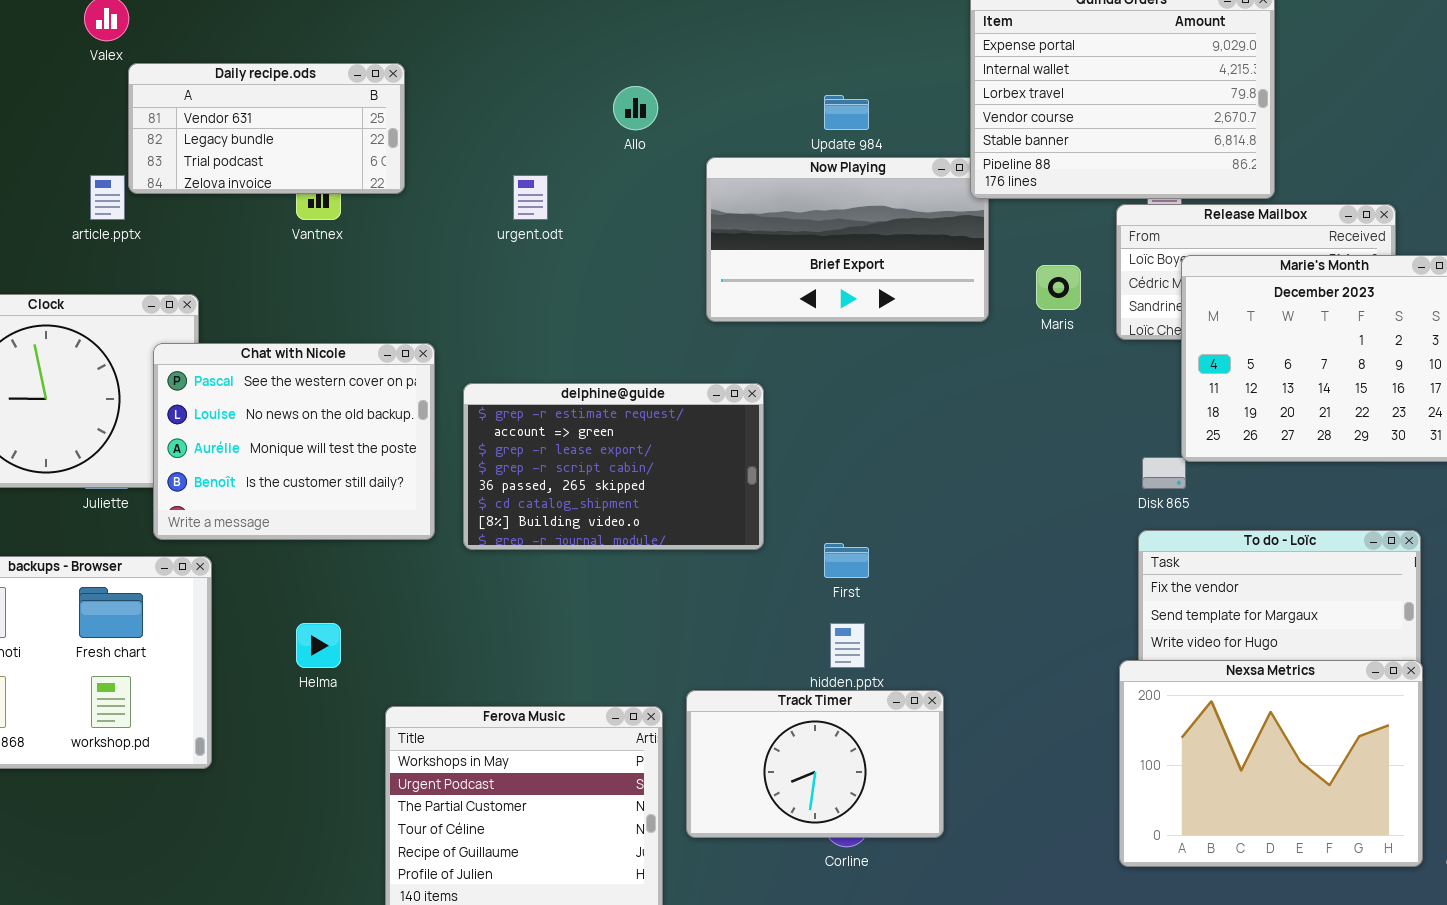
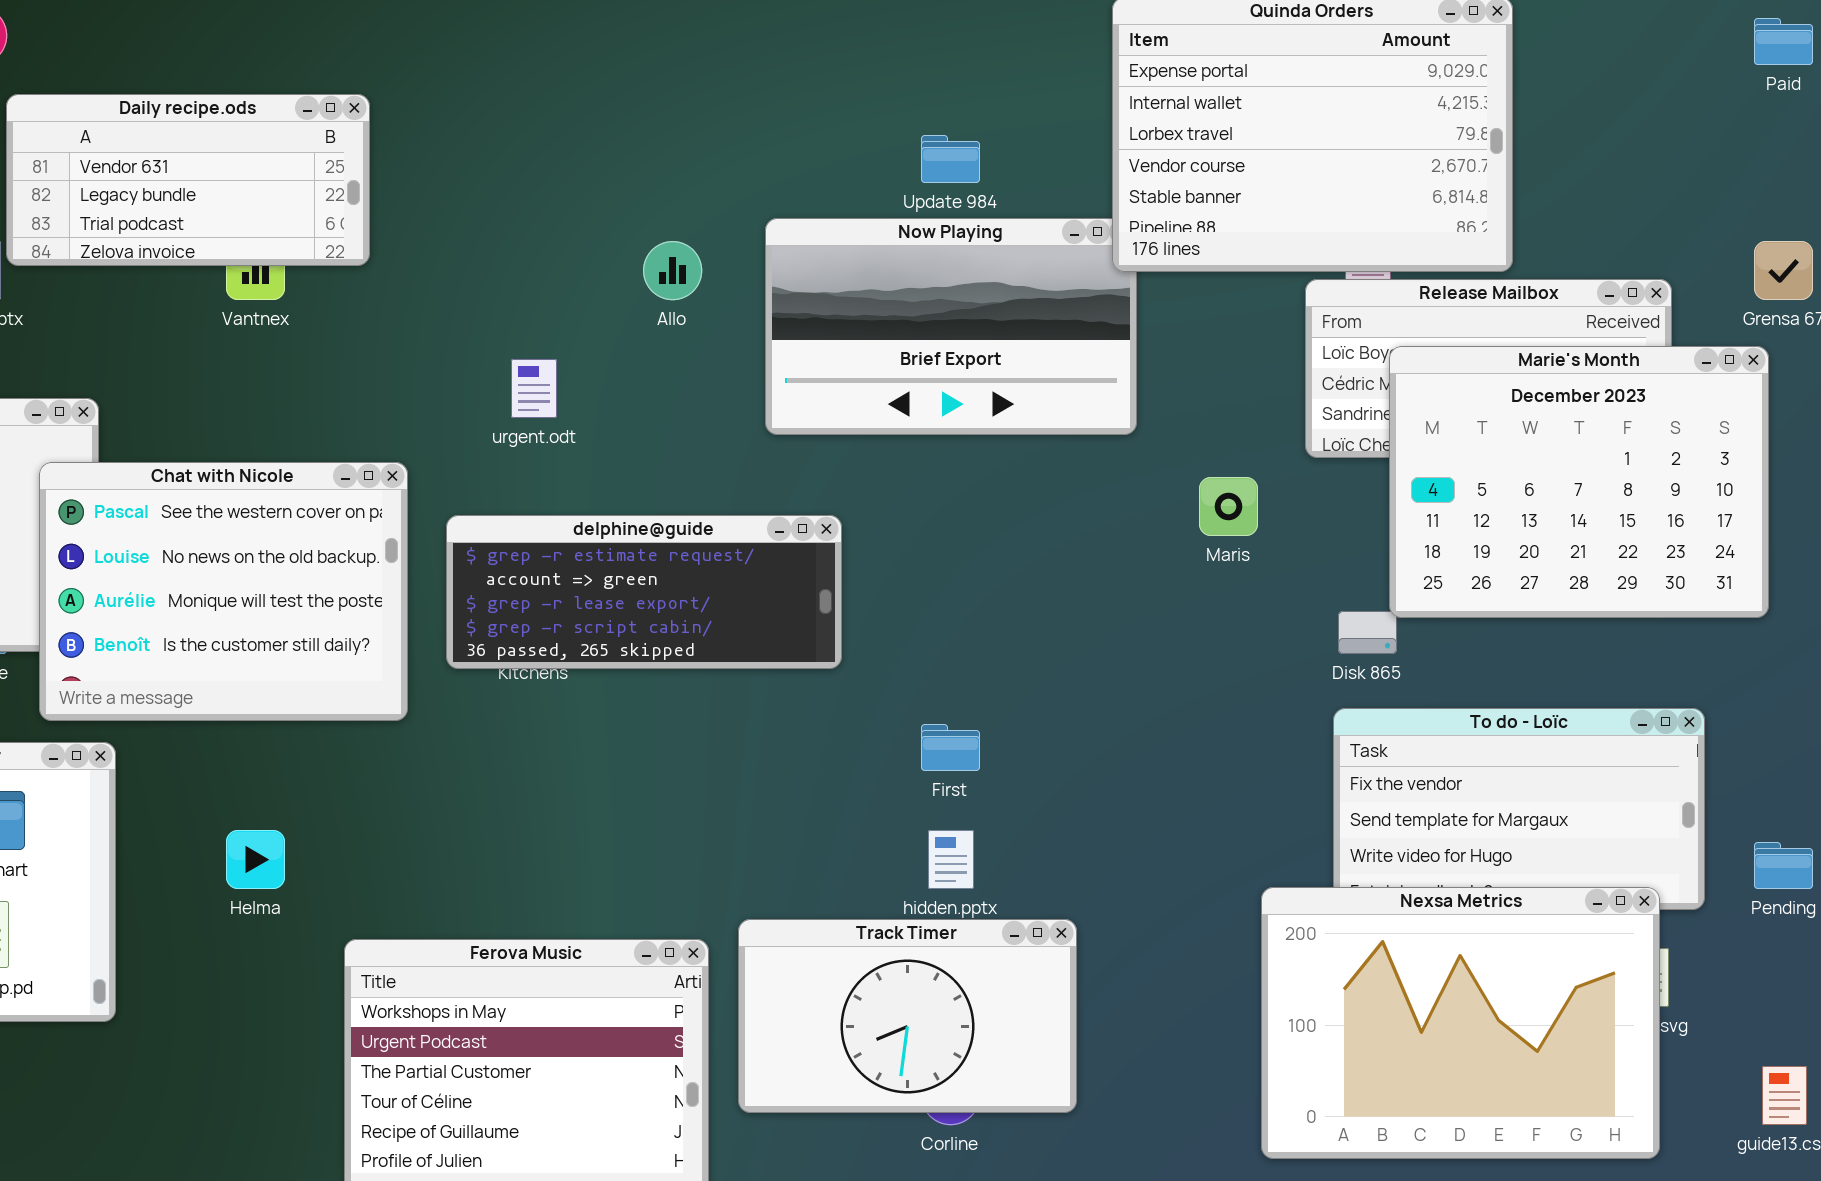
Allo: [613,86,658,130] -> [643,241,702,300], moved
urgent.odt: [513,175,548,220] -> [511,359,557,418], moved
Maris: [1036,265,1081,310] -> [1199,477,1258,536], moved
delphine@guide: [463,383,764,550] -> [446,515,842,669], resized
Nexsa Metrics: [1119,660,1423,867] -> [1261,887,1660,1159], moved

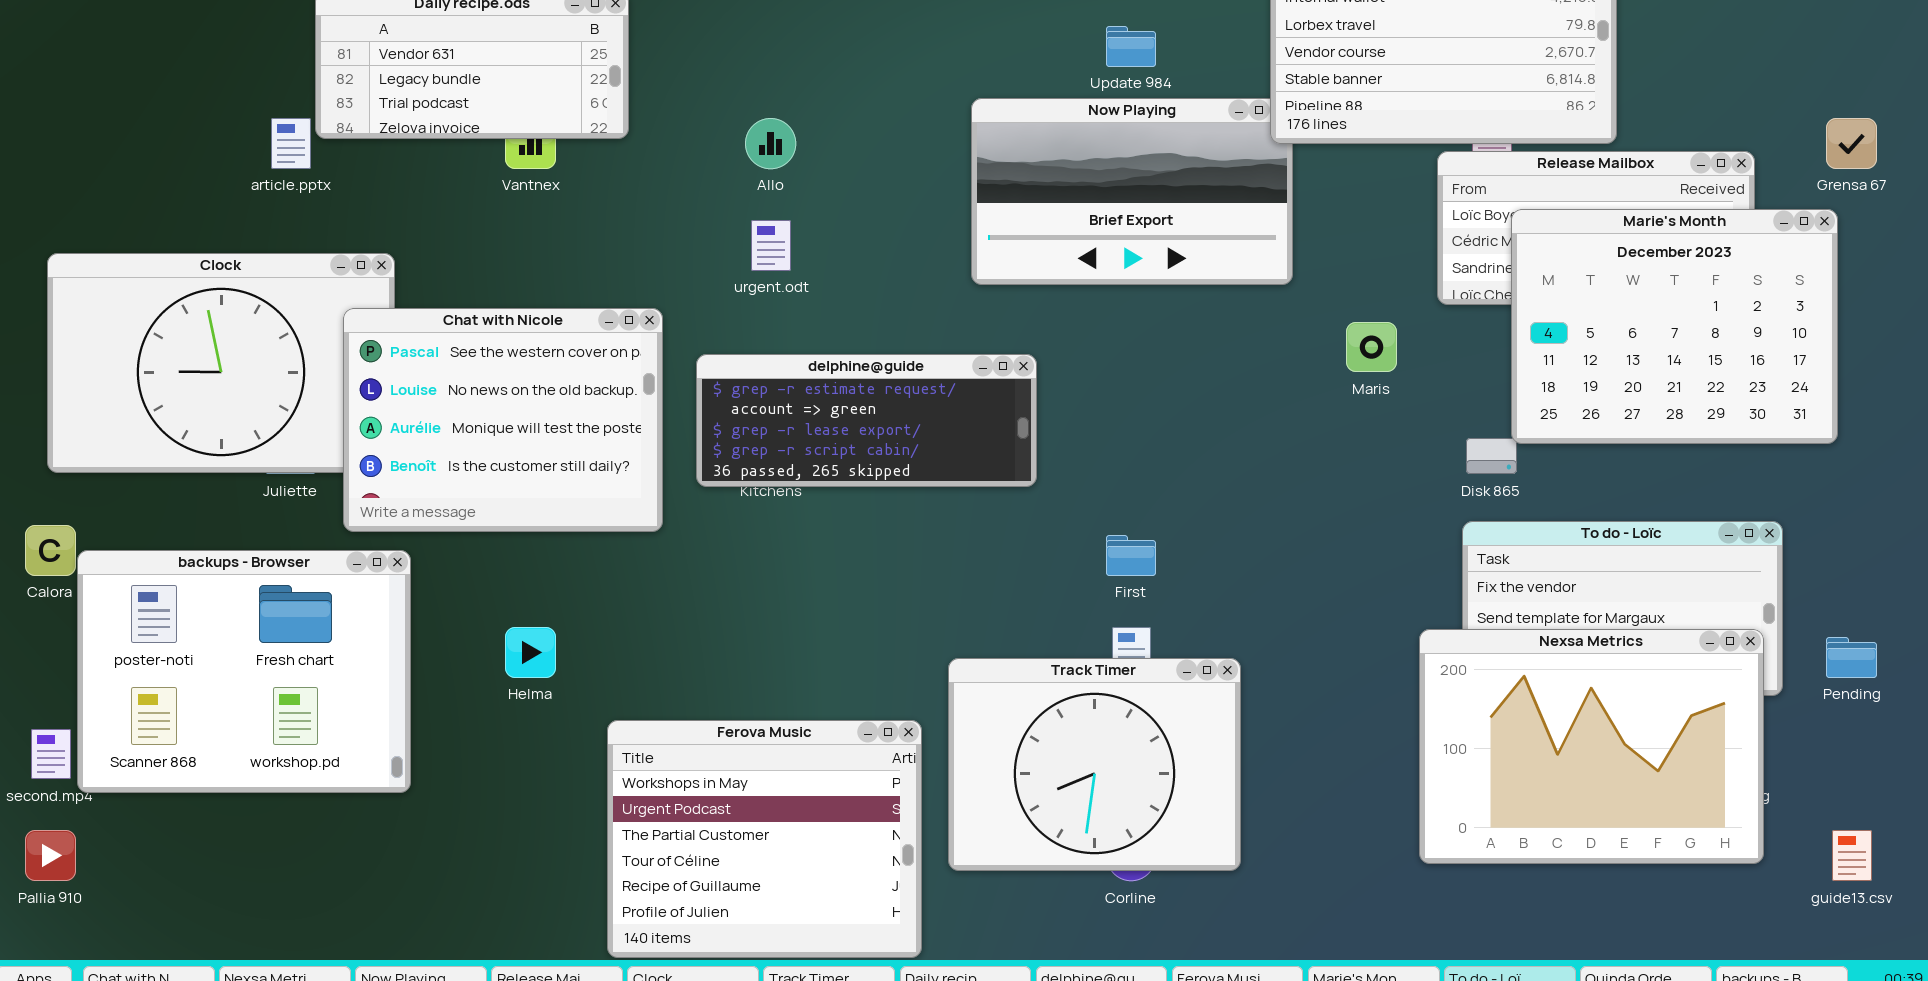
Allo: [643,241,702,300] -> [745,118,796,169], moved
Nexsa Metrics: [1261,887,1660,1159] -> [1419,629,1764,864], moved
Track Timer: [738,919,1077,1113] -> [948,658,1241,871], resized

